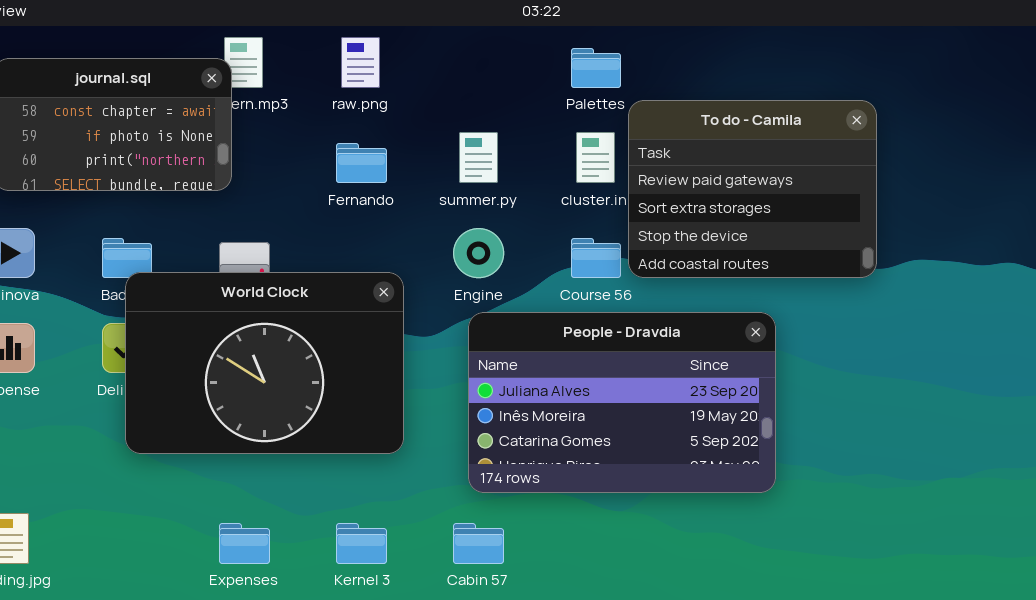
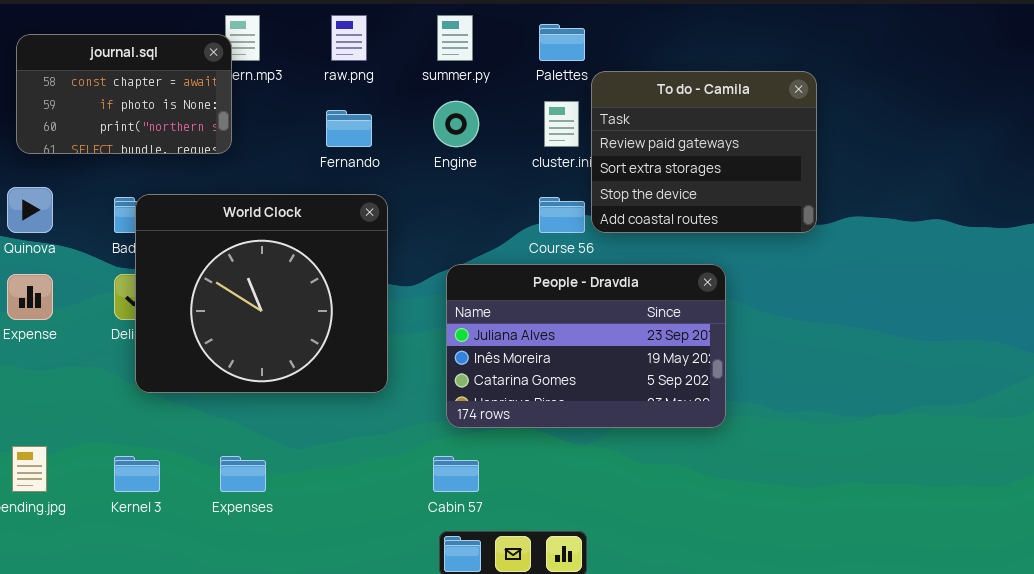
summer.py: [459,132,498,183] -> [437,15,473,61], moved
Engine: [453,228,504,278] -> [433,101,479,147], moved
World Clock: [125,272,404,454] -> [135,194,388,393], resized
Kernel 3: [336,523,387,564] -> [114,456,160,492], moved

